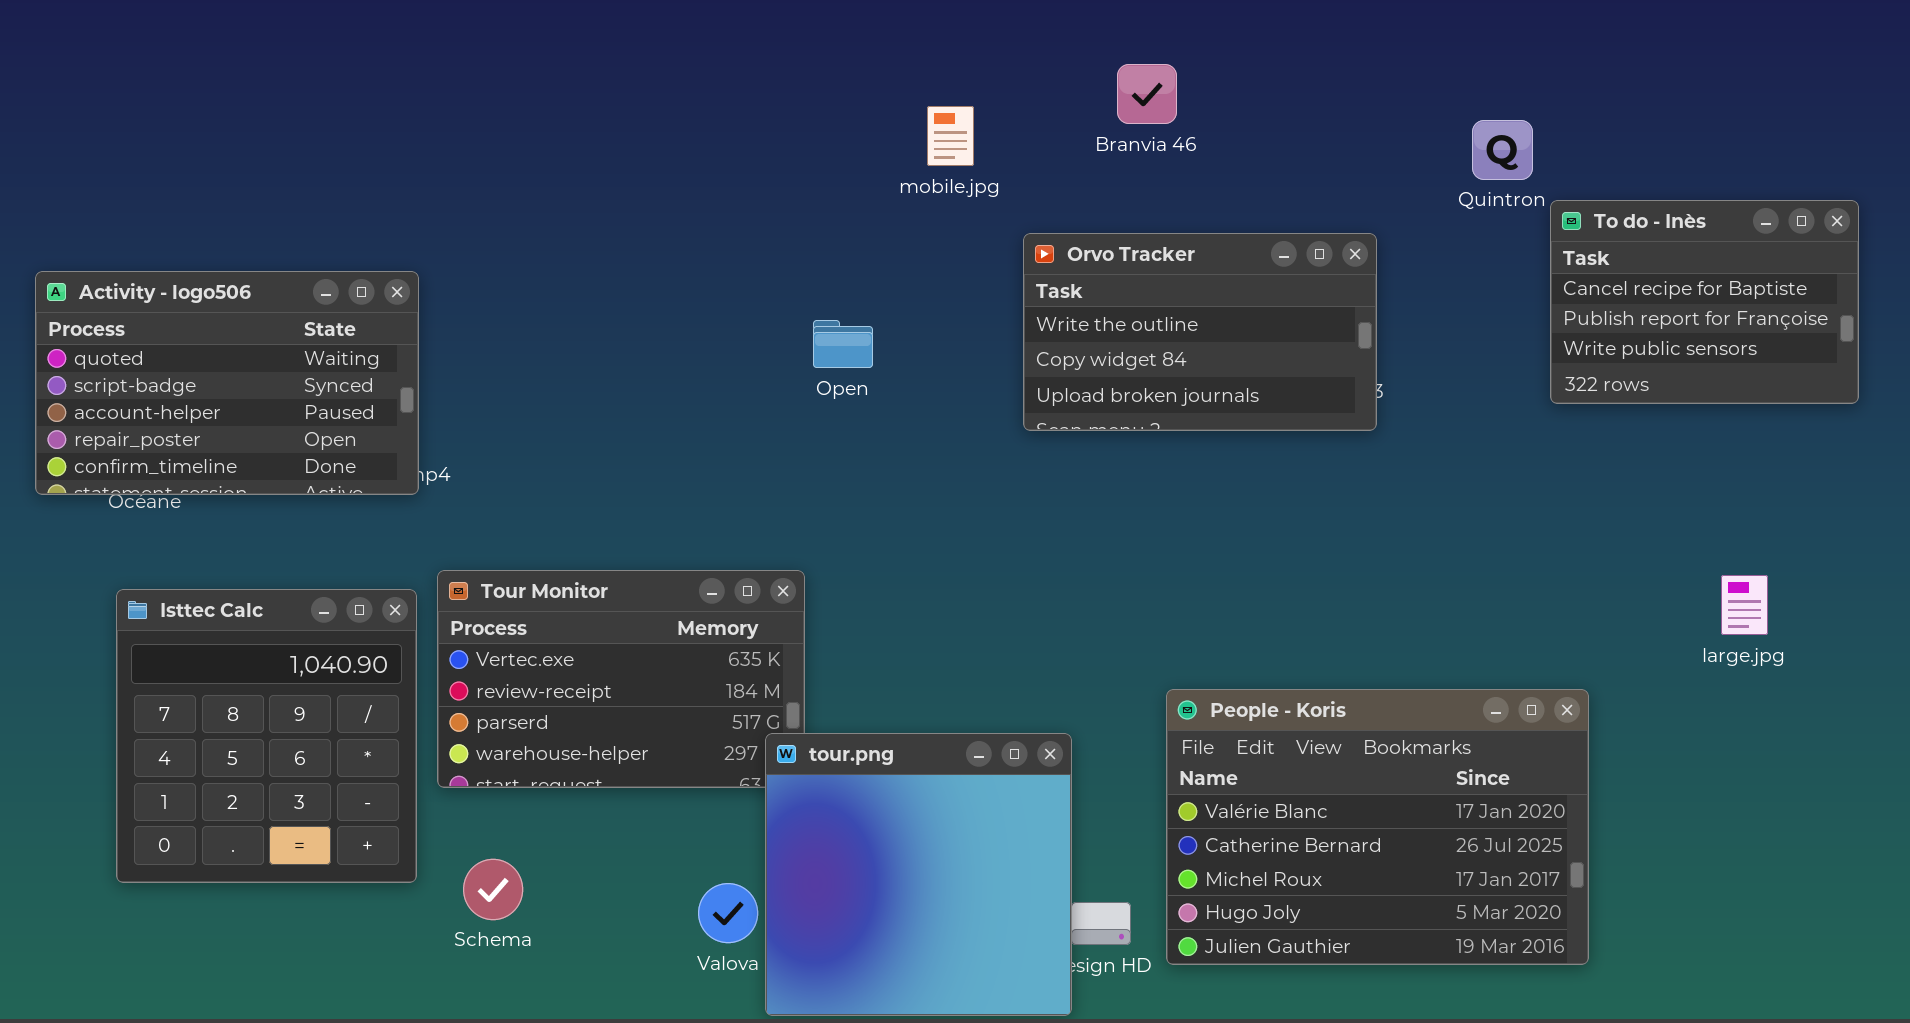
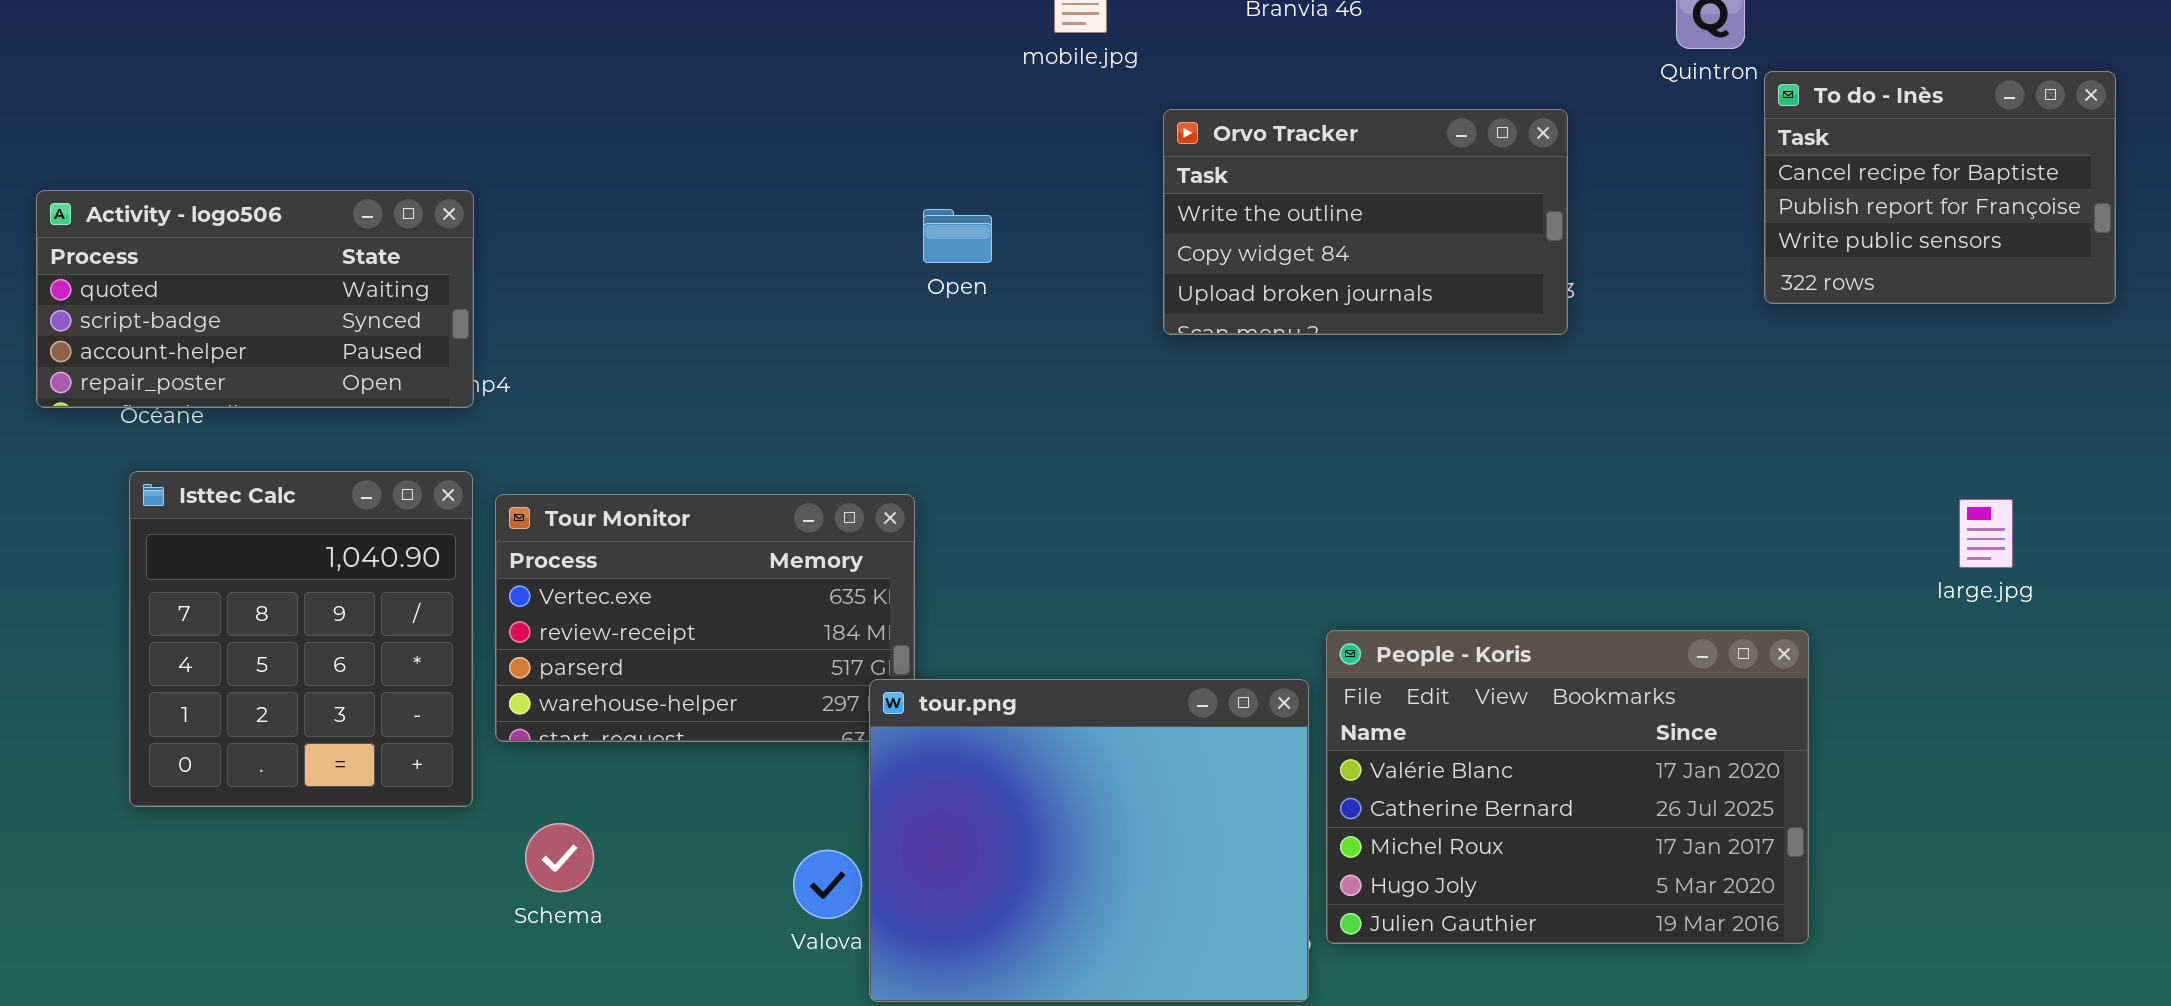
Activity - logo506: [35,271,419,495] -> [36,190,474,408], resized
Isttec Calc: [116,589,417,883] -> [129,471,473,807], moved
tour.png: [765,733,1072,1016] -> [869,679,1309,1002], resized

